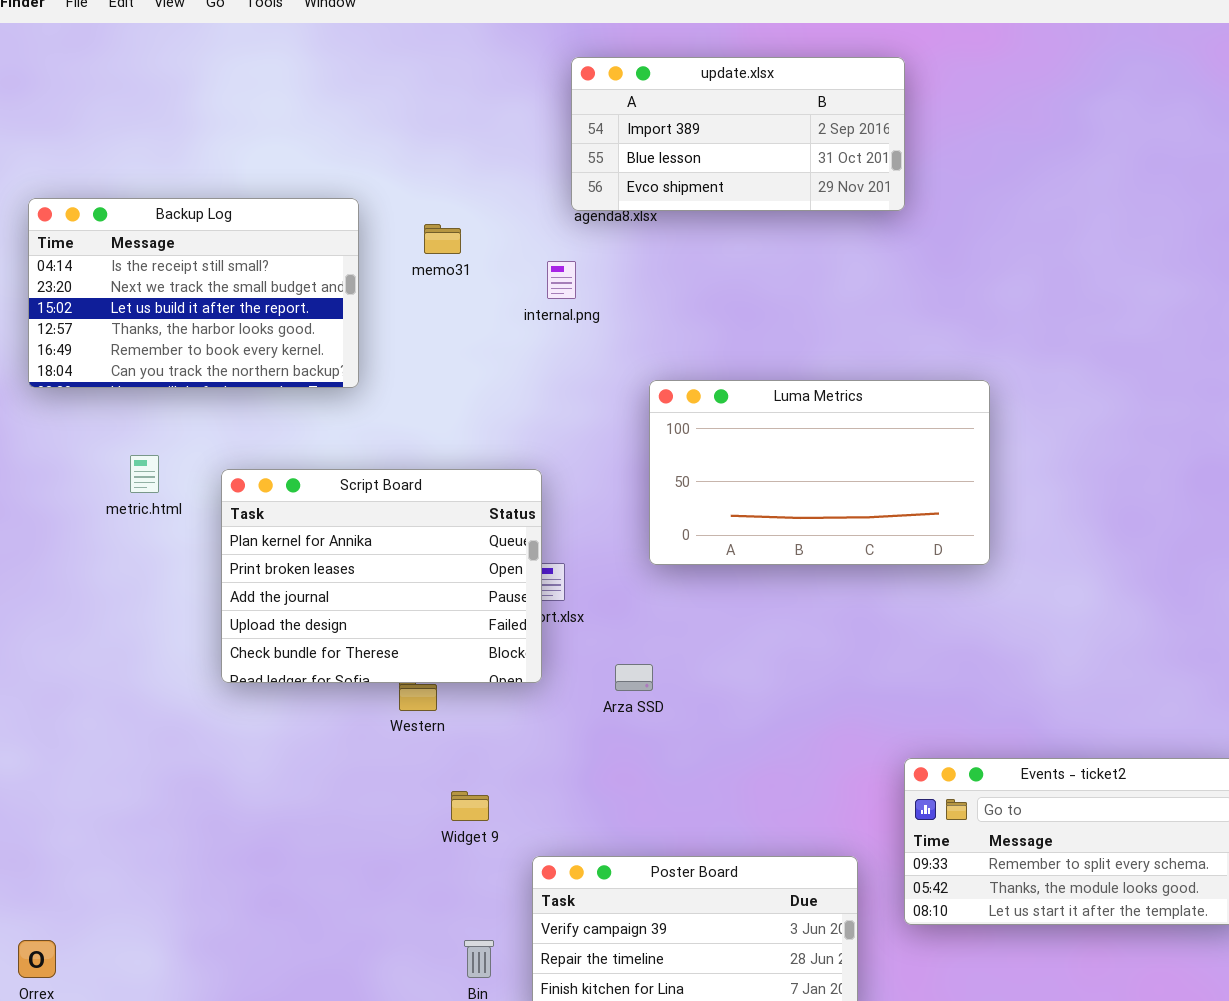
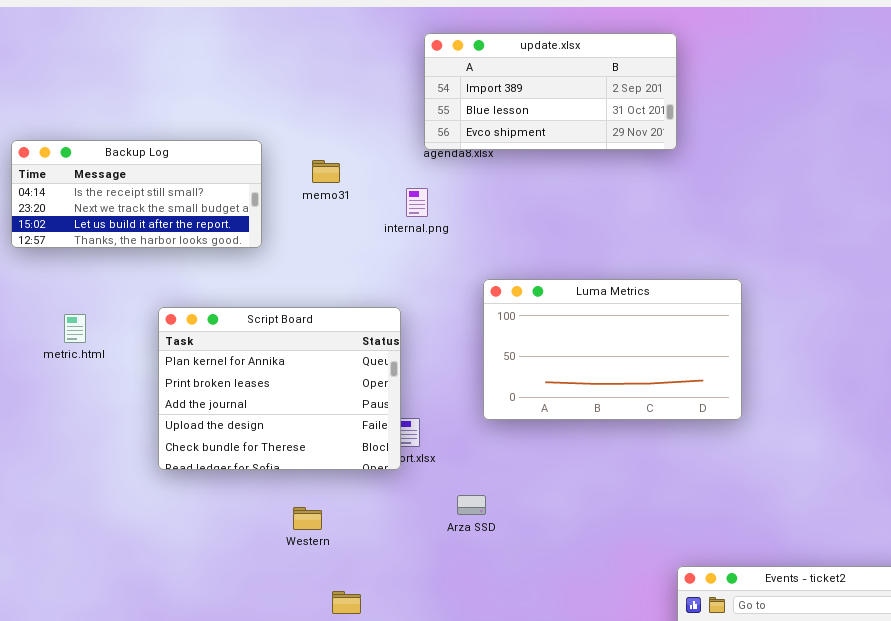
Backup Log: [28,198,359,388] -> [11,140,262,248], resized
metric.html: [130,455,159,493] -> [64,314,86,343], moved
Script Board: [221,469,542,683] -> [158,307,401,470], moved

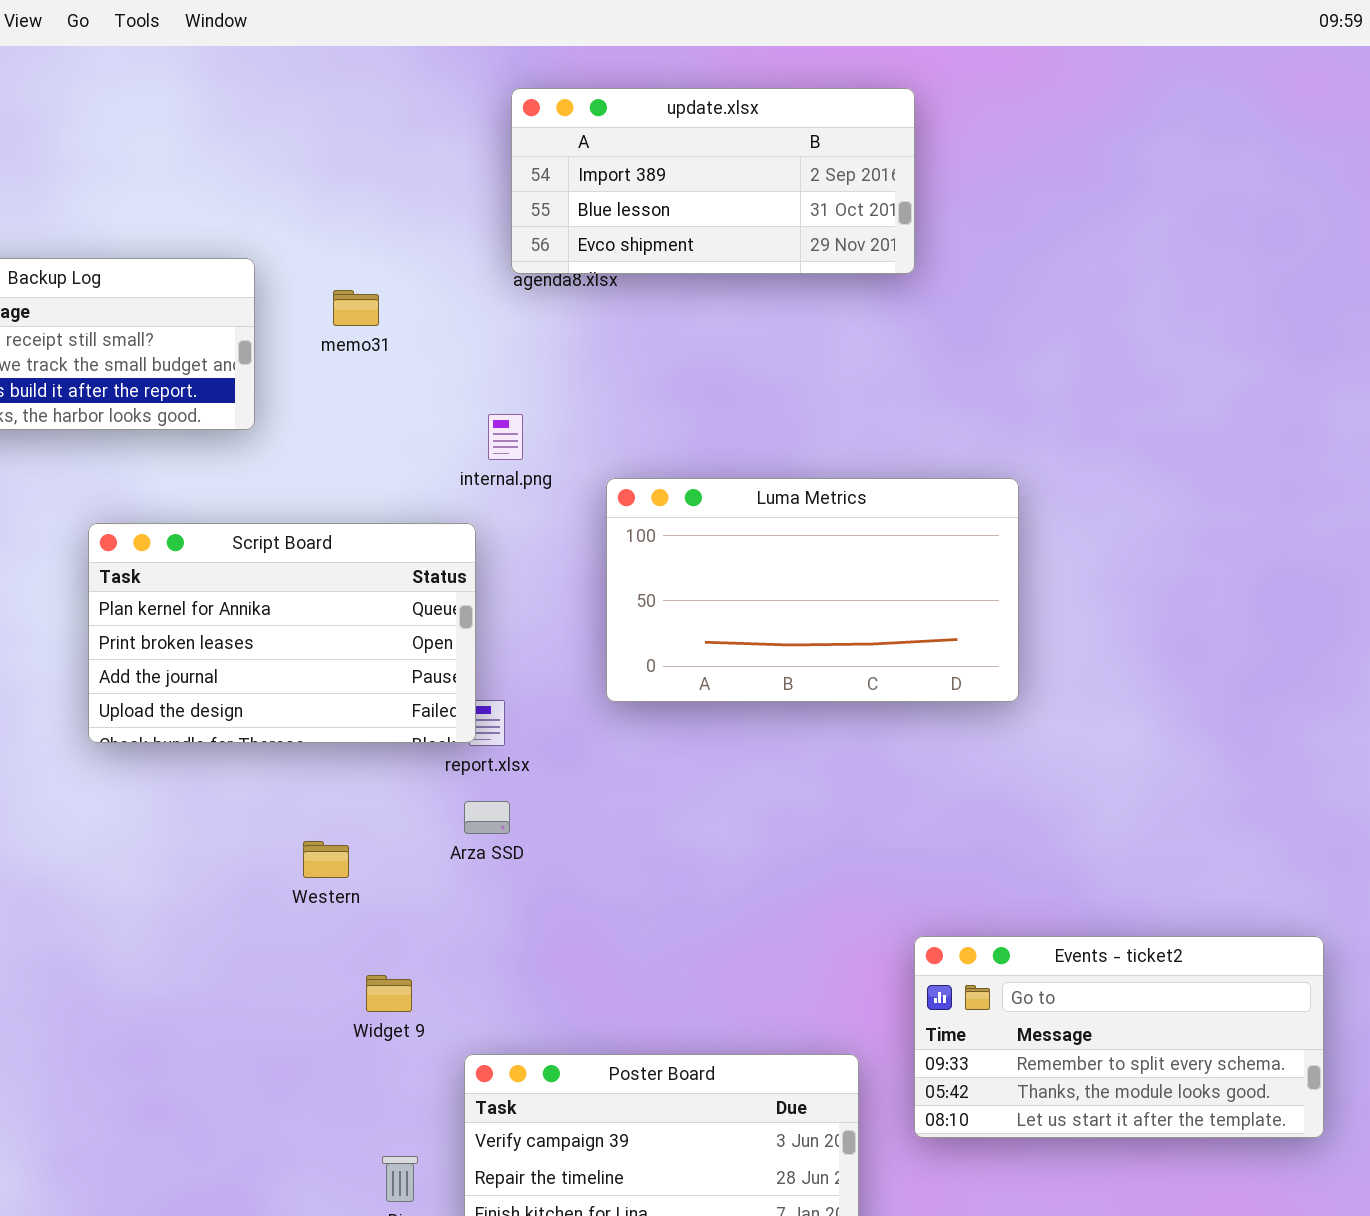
internal.png: [406,188,428,217] -> [488,414,523,460], moved
Script Board: [158,307,401,470] -> [88,523,476,743], resized
Arza SSD: [457,495,486,515] -> [464,801,510,834], moved

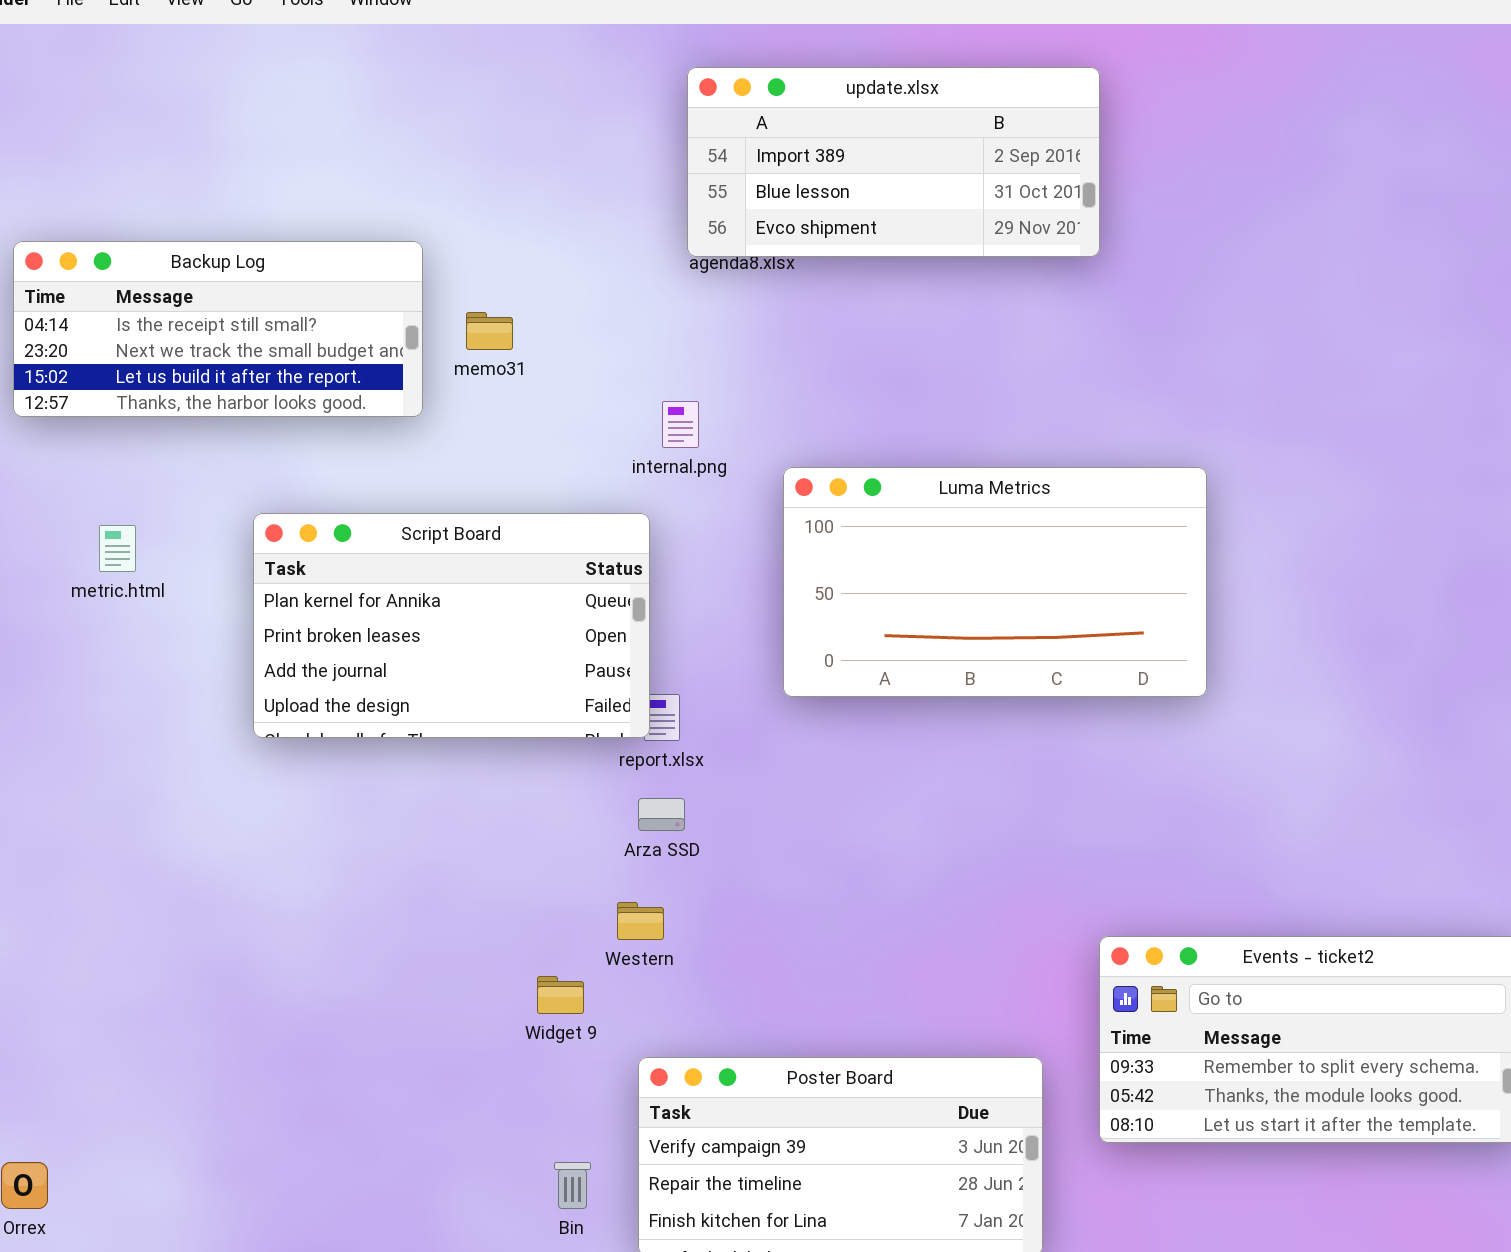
memo31: [333,290,379,326] -> [466,312,513,350], moved
Western: [303,841,349,878] -> [617,902,664,940], moved

